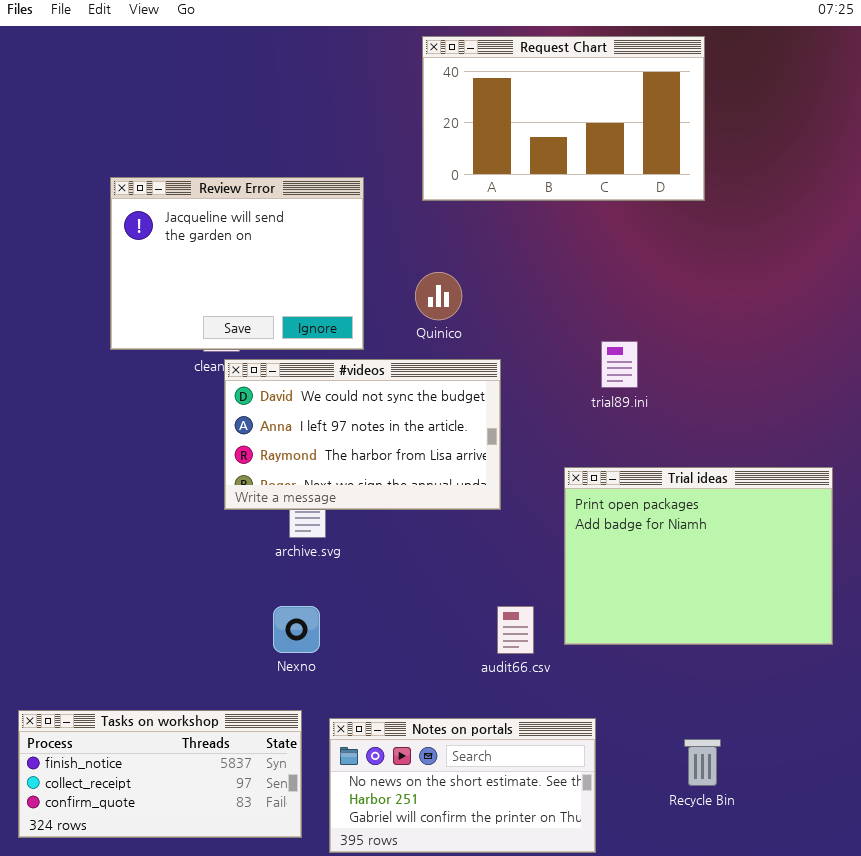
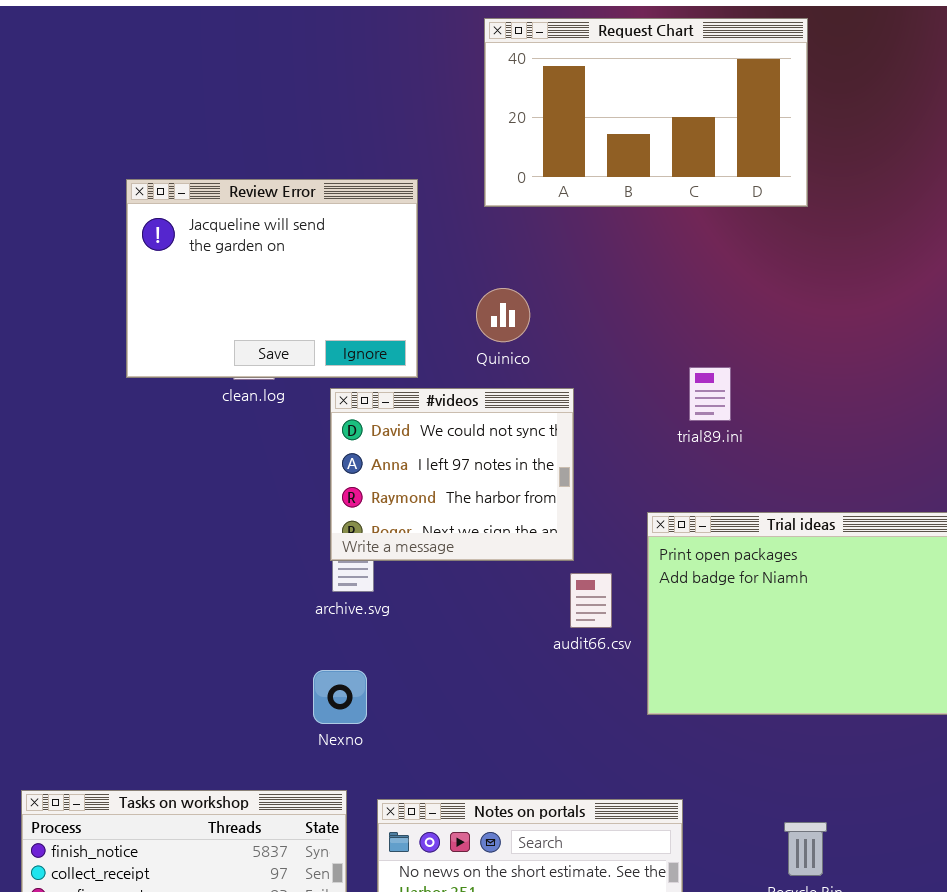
#videos: [224,359,501,510] -> [330,388,574,561], resized
audit66.csv: [497,606,534,654] -> [570,573,612,628], moved

